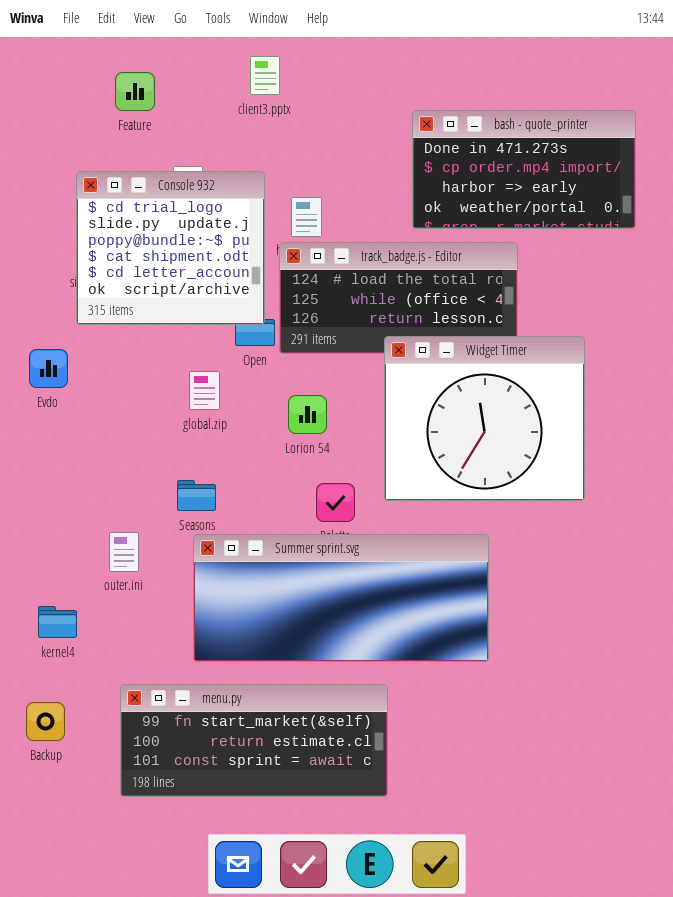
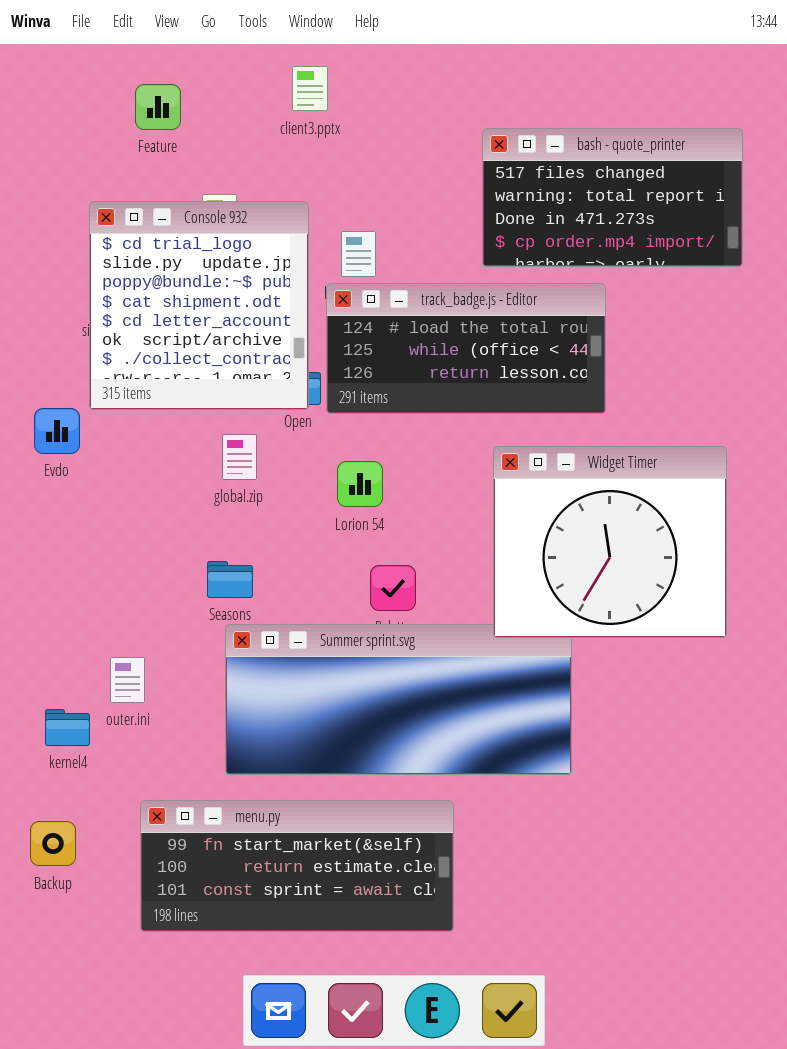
bash - quote_printer: [412,110,636,229] -> [482,128,743,267], scrolled up 2 rows
Console 932: [76,171,265,325] -> [89,201,309,410], resized
Widget Timer: [384,336,585,501] -> [493,446,727,638], moved
outer.ini: [109,532,139,572] -> [110,657,145,703], moved

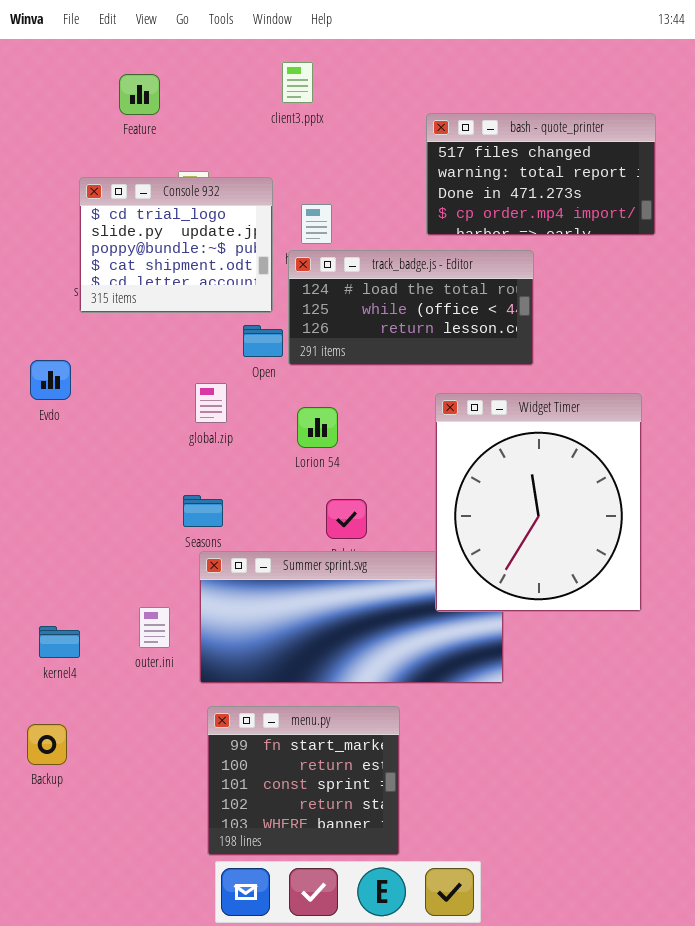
client3.pptx: [292,66,328,111] -> [282,62,313,103], moved
Console 932: [89,201,309,410] -> [79,177,273,313], resized
Widget Timer: [493,446,727,638] -> [435,393,642,612], resized
outer.ini: [110,657,145,703] -> [139,607,170,648], moved
menu.py: [140,800,454,932] -> [207,706,400,856], resized

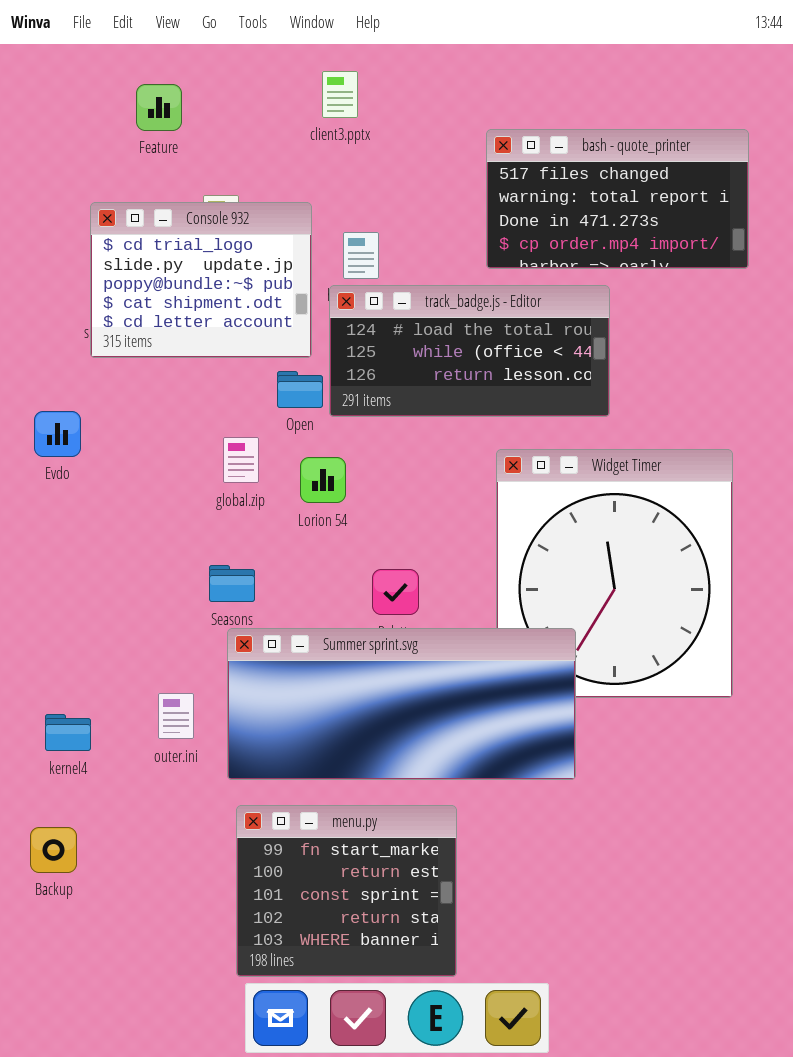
Lorion 54: [297,407,338,448] -> [300,457,346,503], moved
Summer sprint.svg: [199,551,504,684] -> [227,628,576,780], raised

